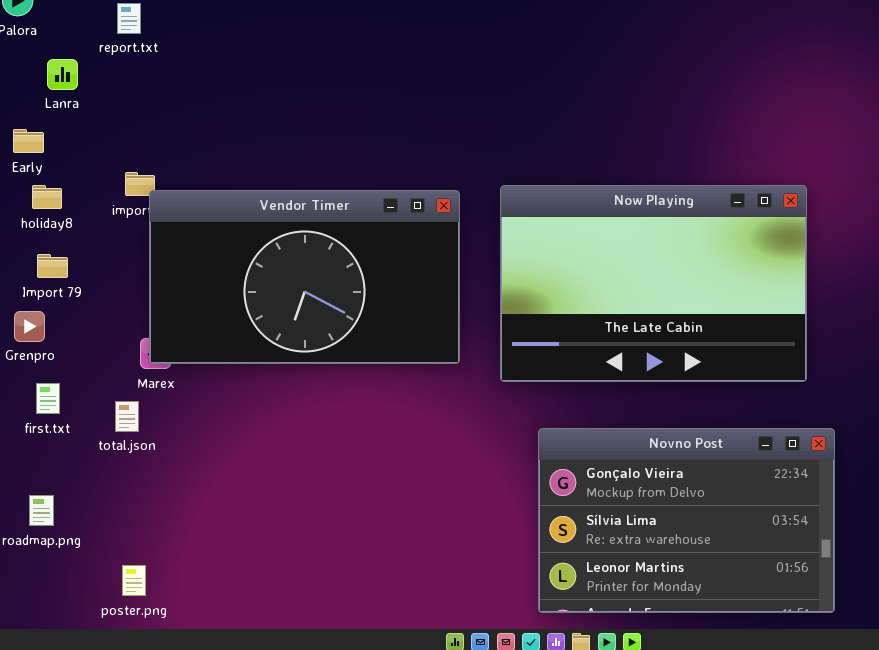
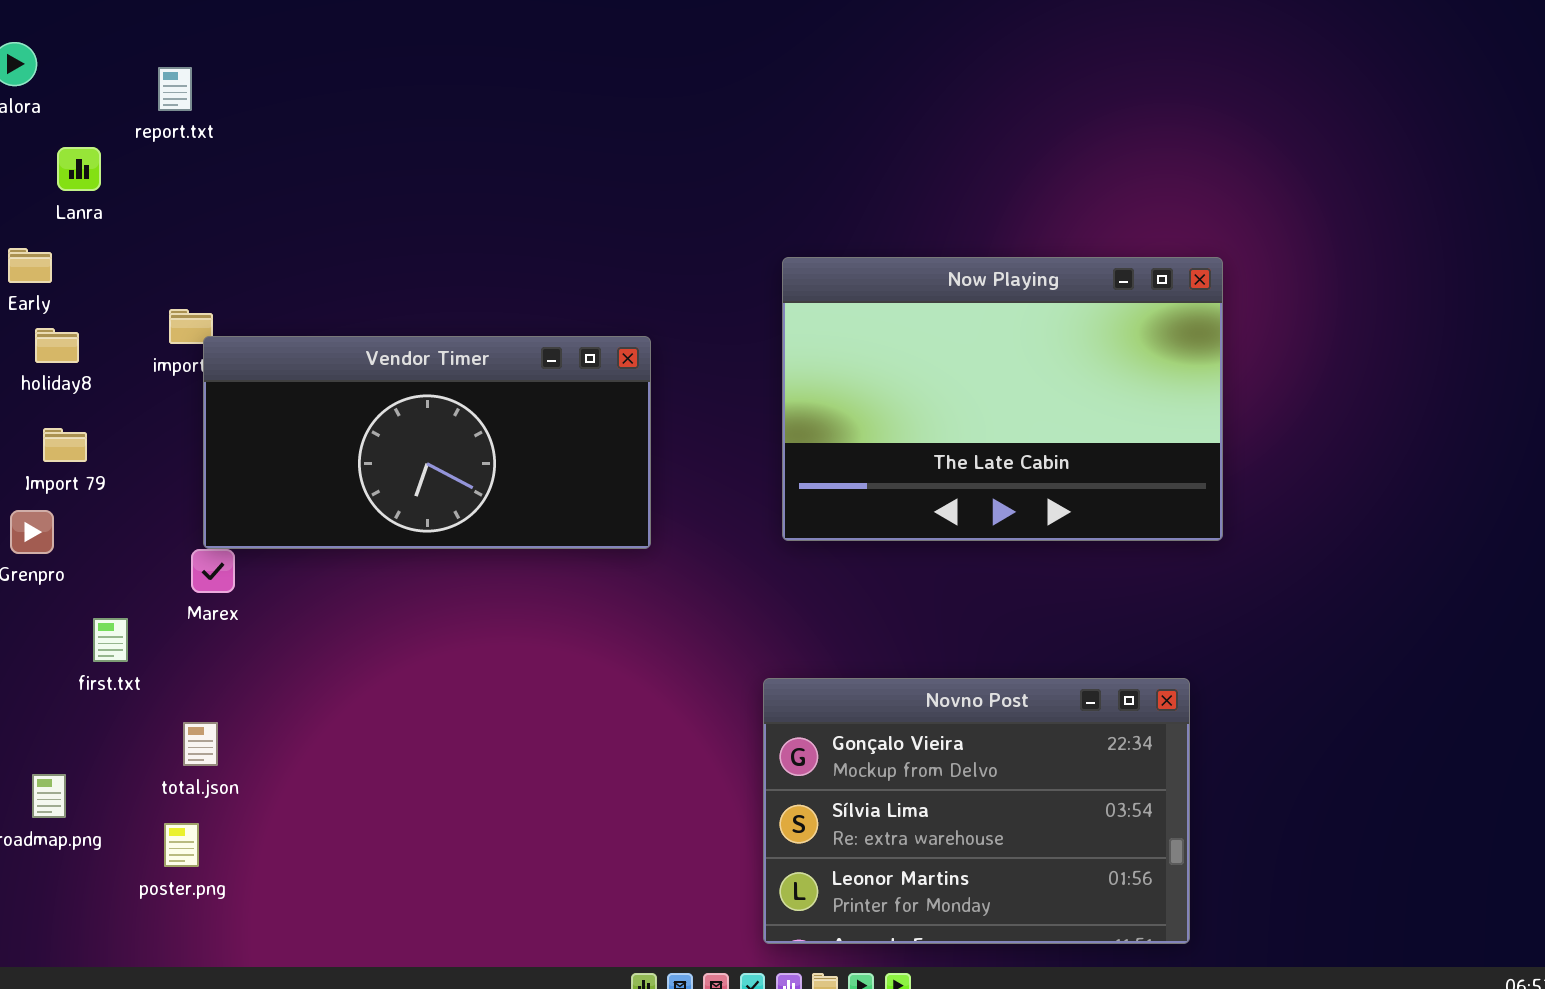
Now Playing: [500,185,807,382] -> [782,257,1223,541], moved
Vendor Timer: [149,190,460,364] -> [203,336,651,549], resized
first.txt: [36,383,60,414] -> [93,618,128,662], moved
total.json: [115,401,139,432] -> [183,722,218,766], moved
poster.png: [122,565,146,596] -> [164,823,199,867], moved

